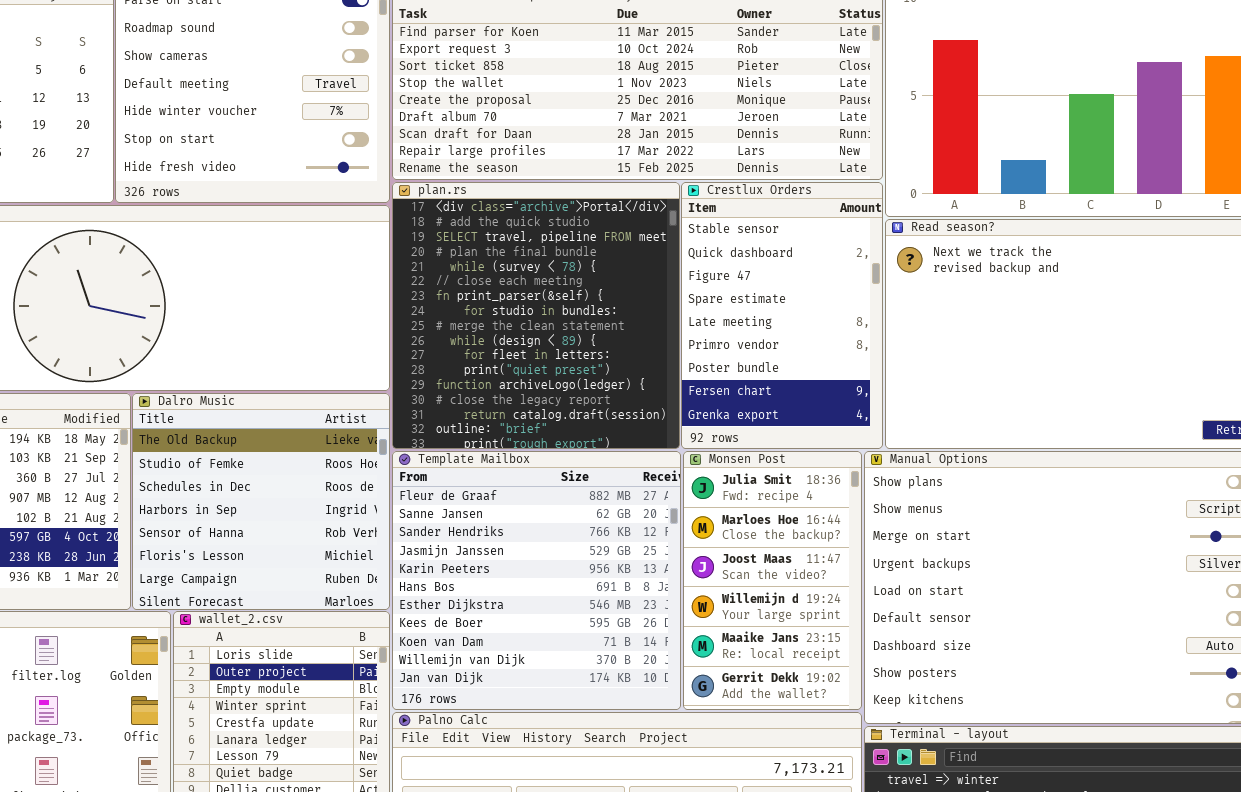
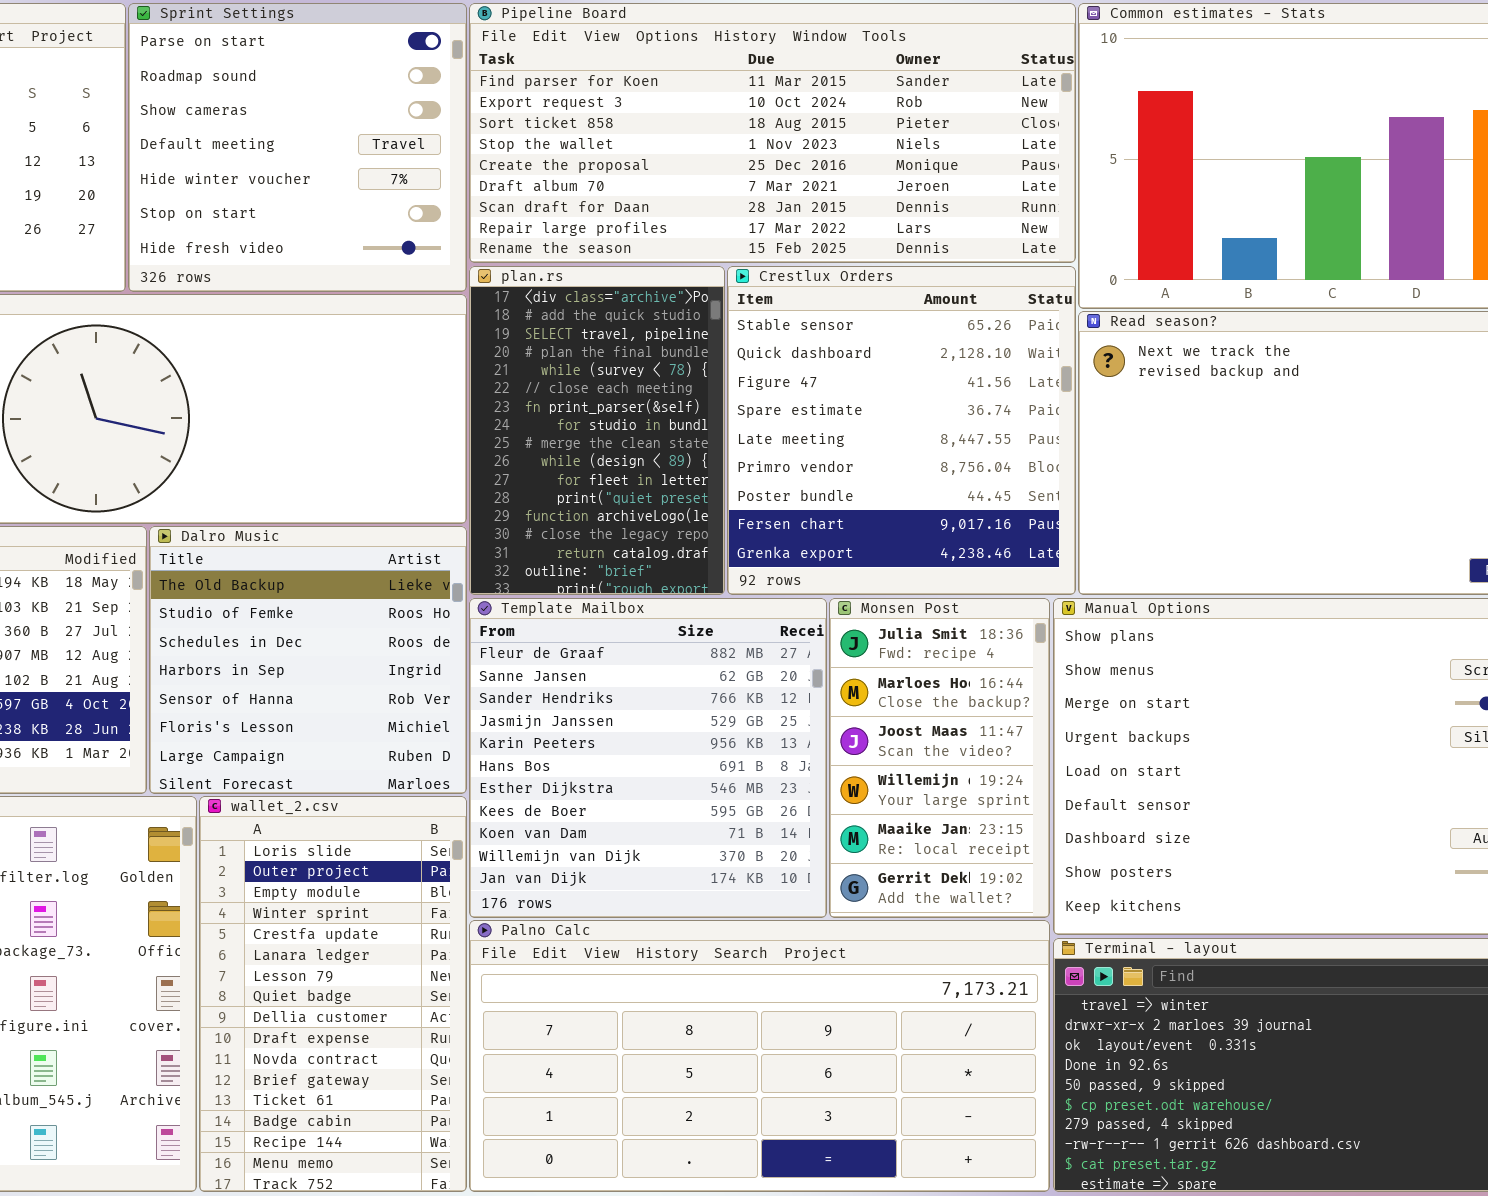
plan.rs: [392,182,680,449] -> [469,266,725,595], resized
Crestlux Orders: [681,182,883,449] -> [727,266,1076,595], resized

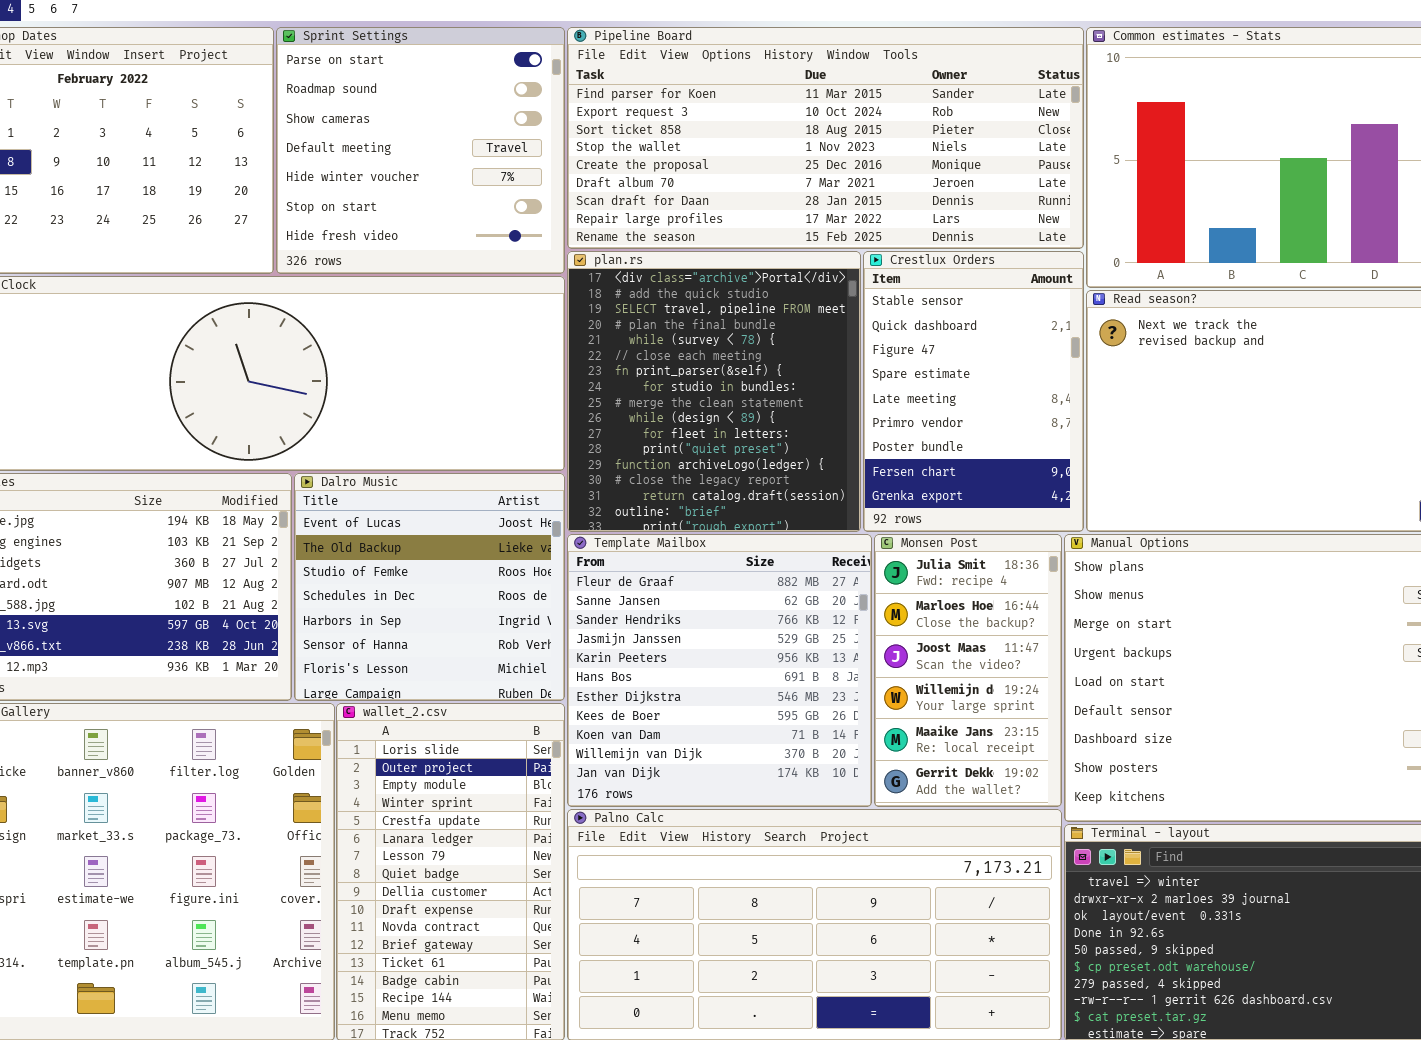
plan.rs: [469,266,725,595] -> [567,251,861,532], resized
Crestlux Orders: [727,266,1076,595] -> [863,251,1084,532], resized
Dalro Music: [149,526,467,794] -> [294,473,565,701], scrolled up 1 row

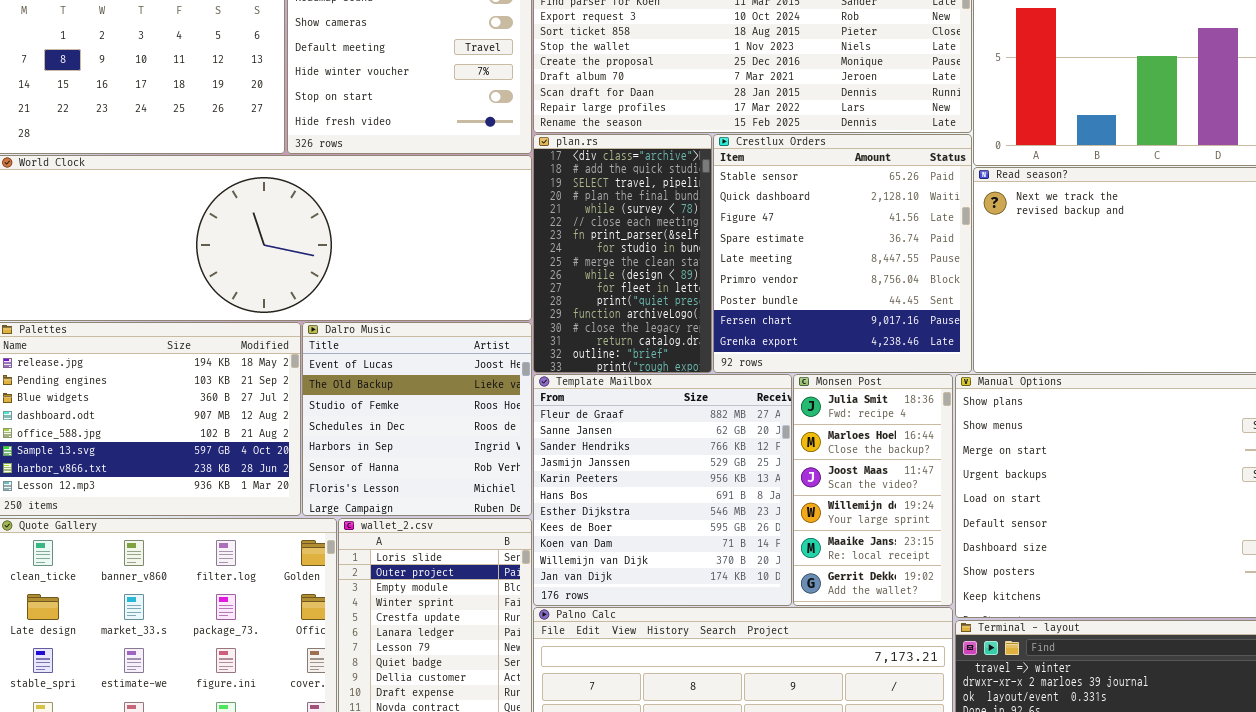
plan.rs: [567,251,861,532] -> [533,134,712,373], resized
Crestlux Orders: [863,251,1084,532] -> [713,134,972,373], resized

